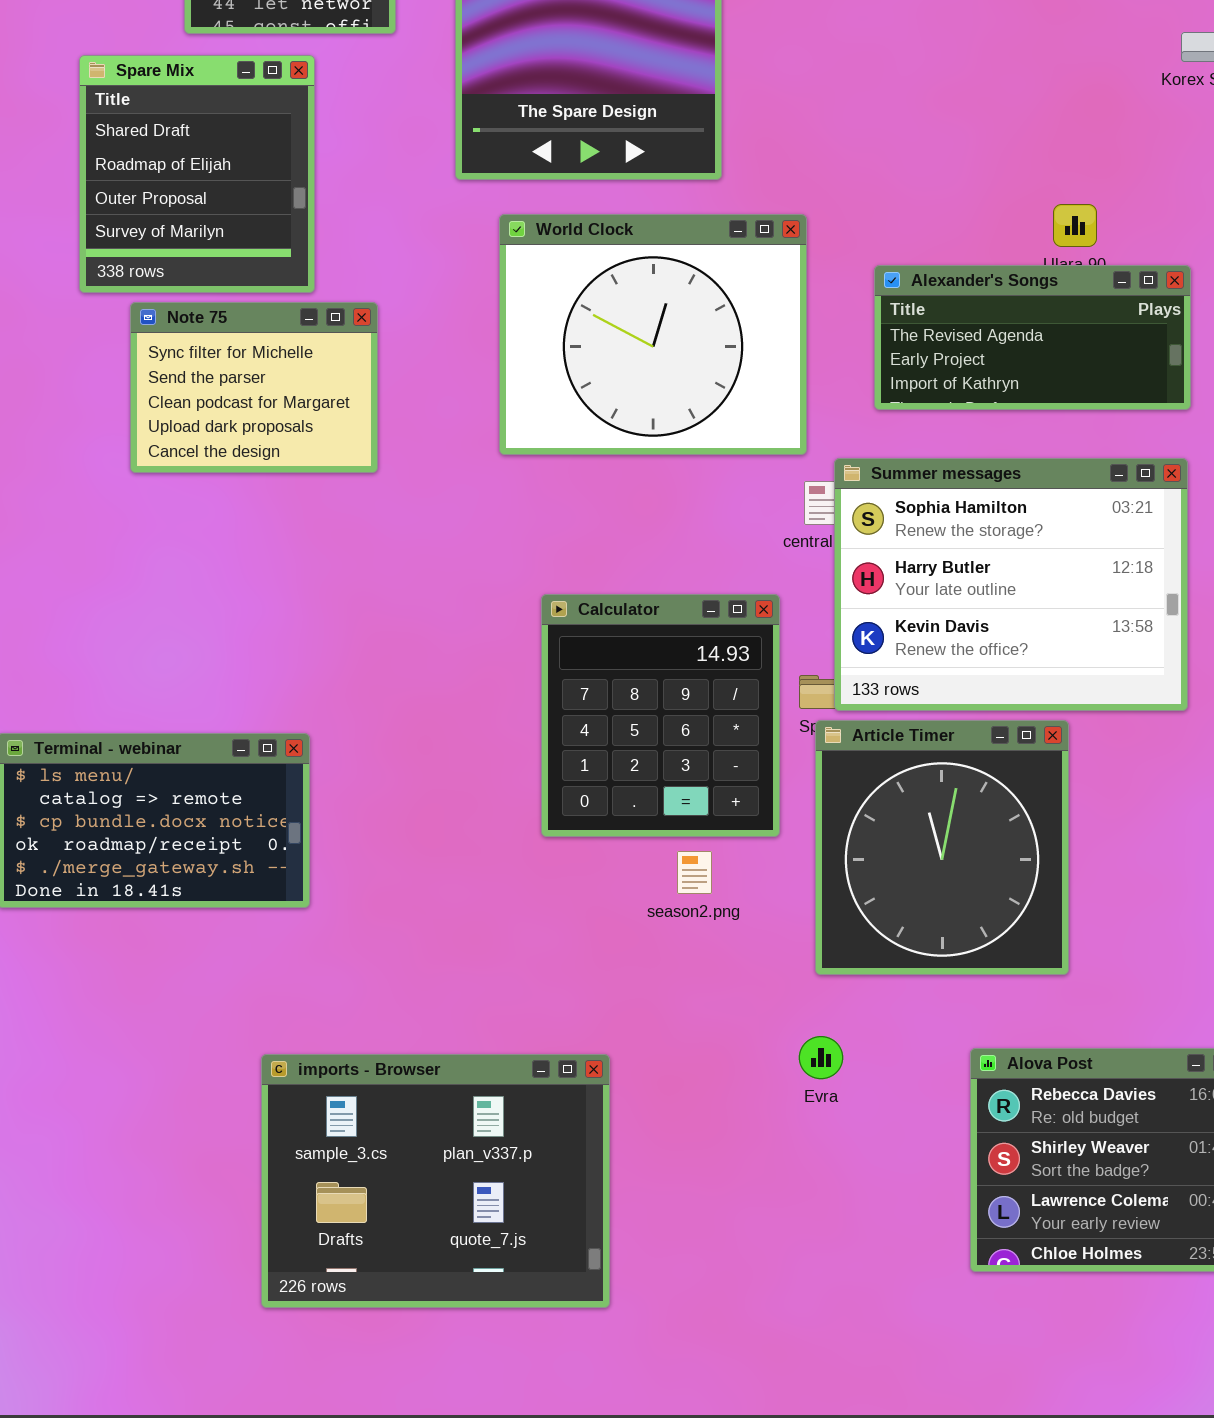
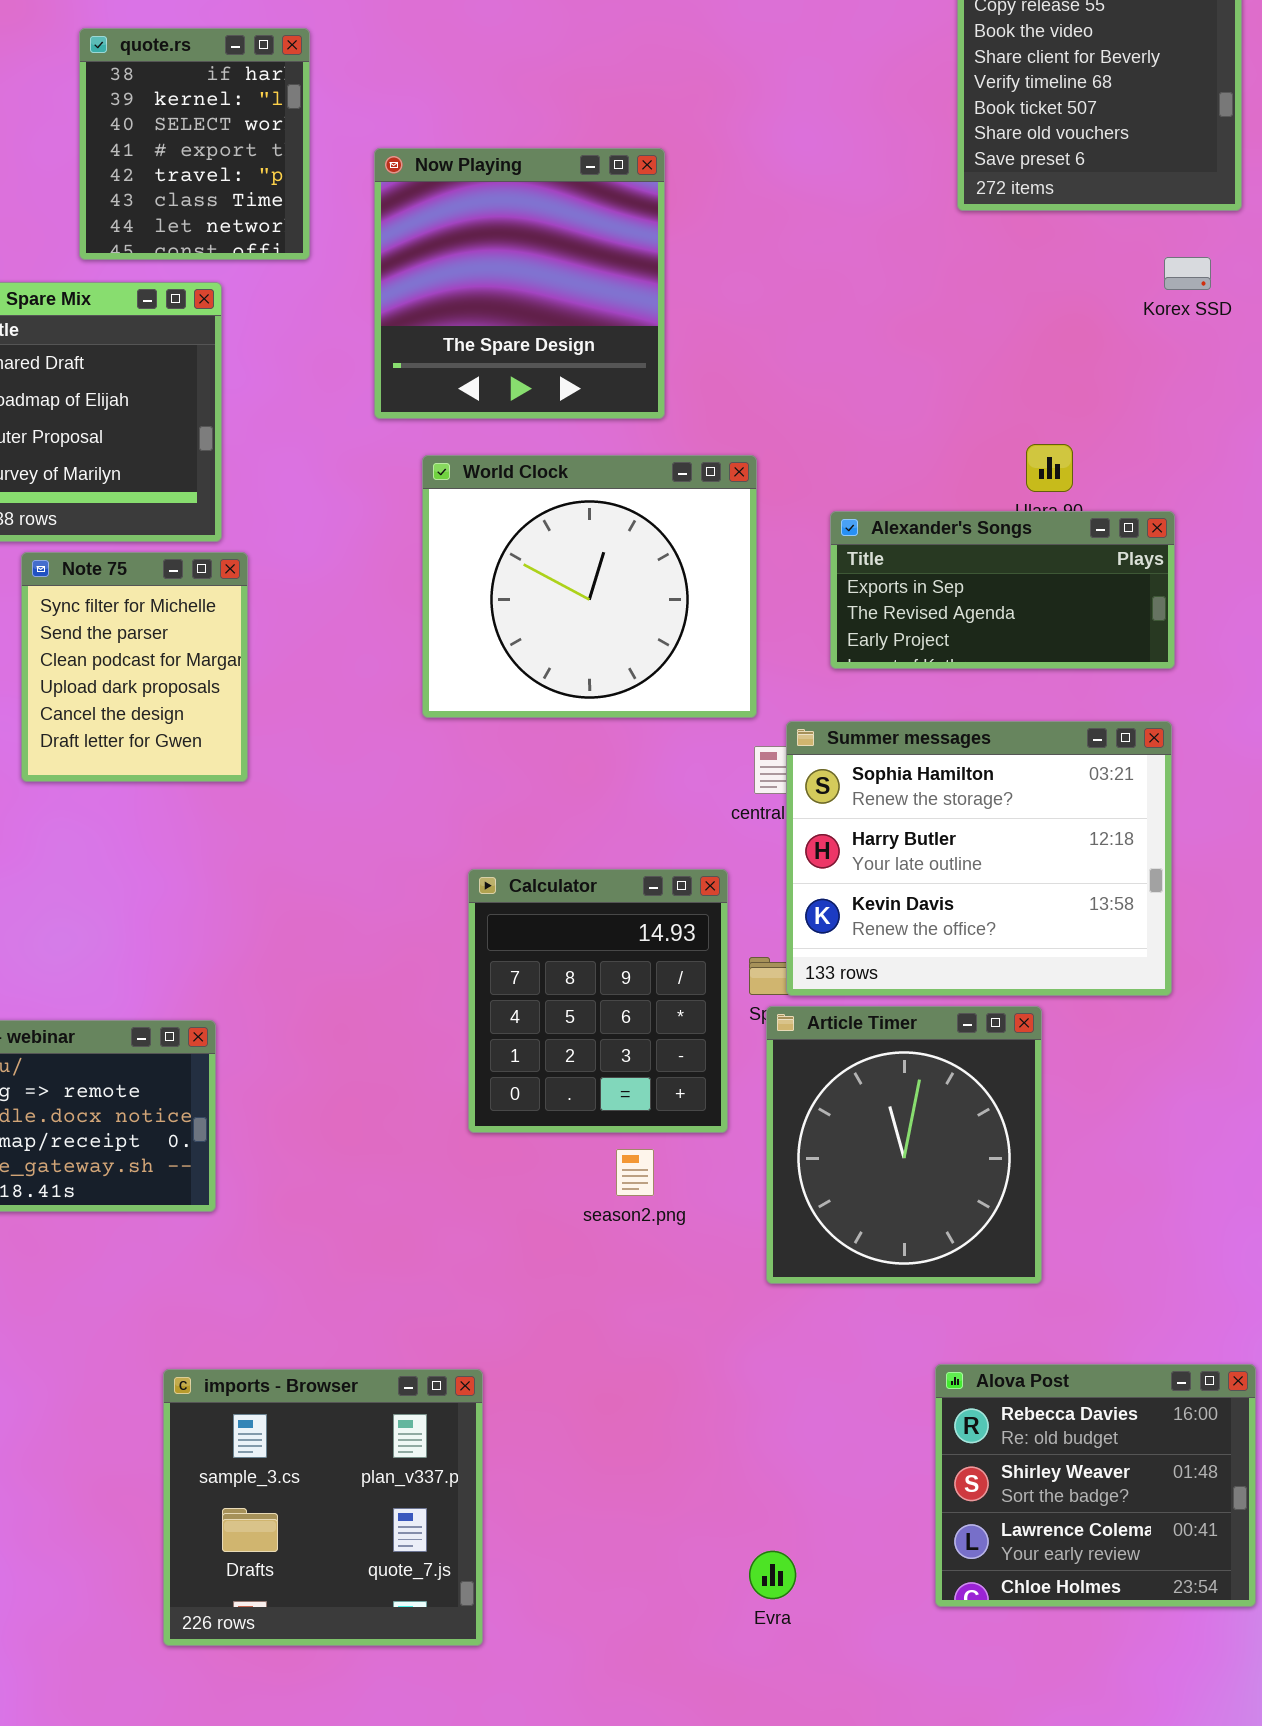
Alexander's Songs: [874,265,1191,410] -> [830,511,1175,669], scrolled up 1 row
Note 75: [130,302,378,473] -> [21,552,248,782], resized
Evra: [799,1036,843,1079] -> [749,1551,796,1599], moved
imports - Browser: [261,1054,610,1308] -> [163,1369,483,1646], resized

